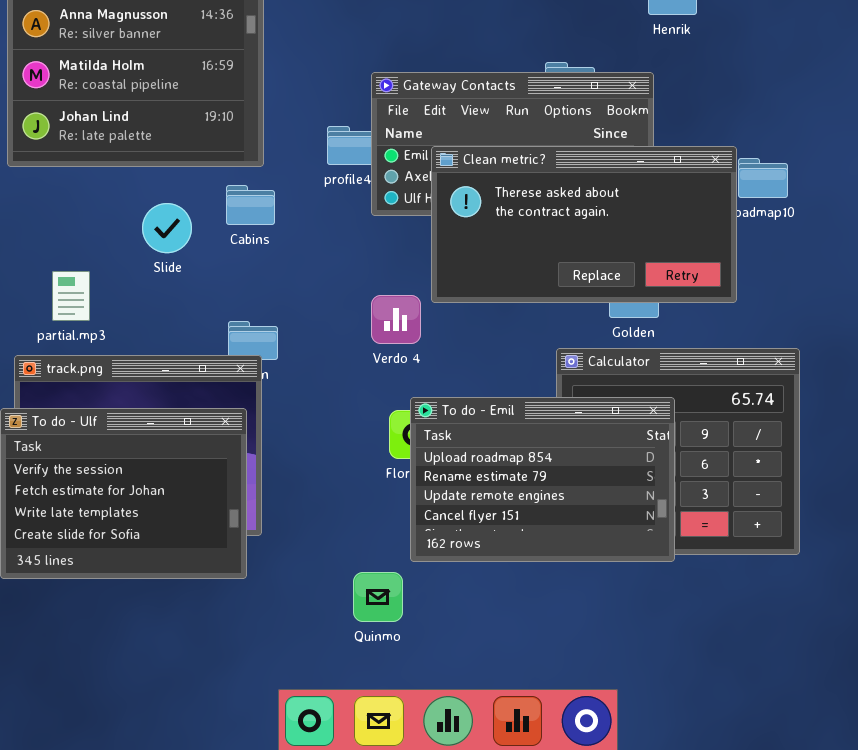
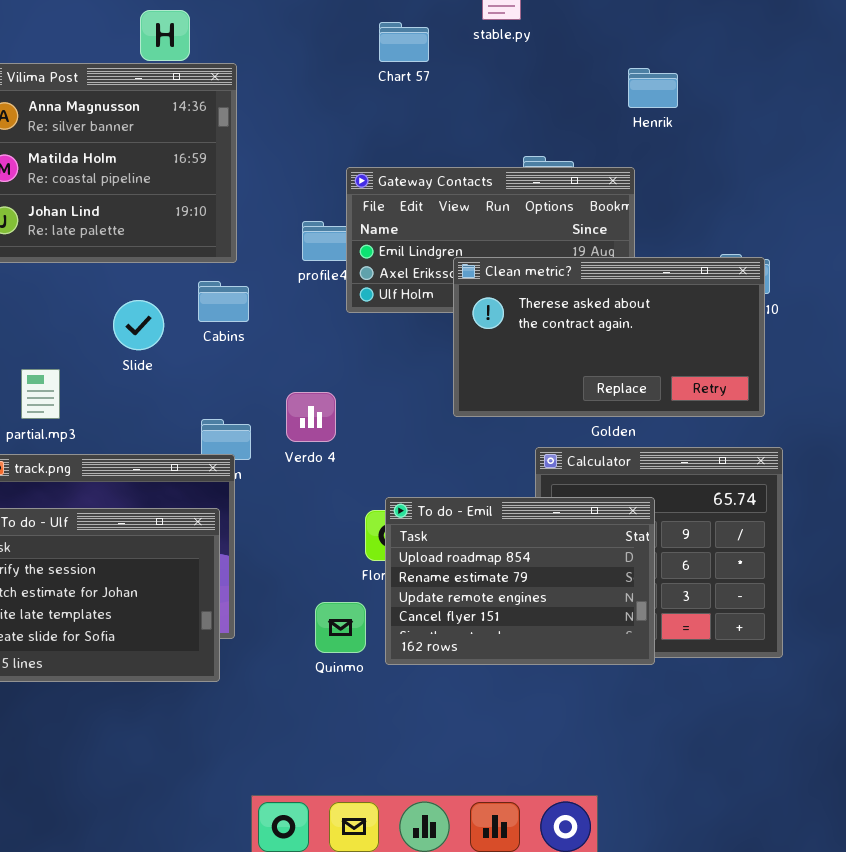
Clean metric?: [431,146,737,303] -> [453,257,765,417], moved
Verdo 4: [371,295,421,344] -> [286,392,336,442], moved
Quinmo: [353,572,403,622] -> [315,602,366,653], moved

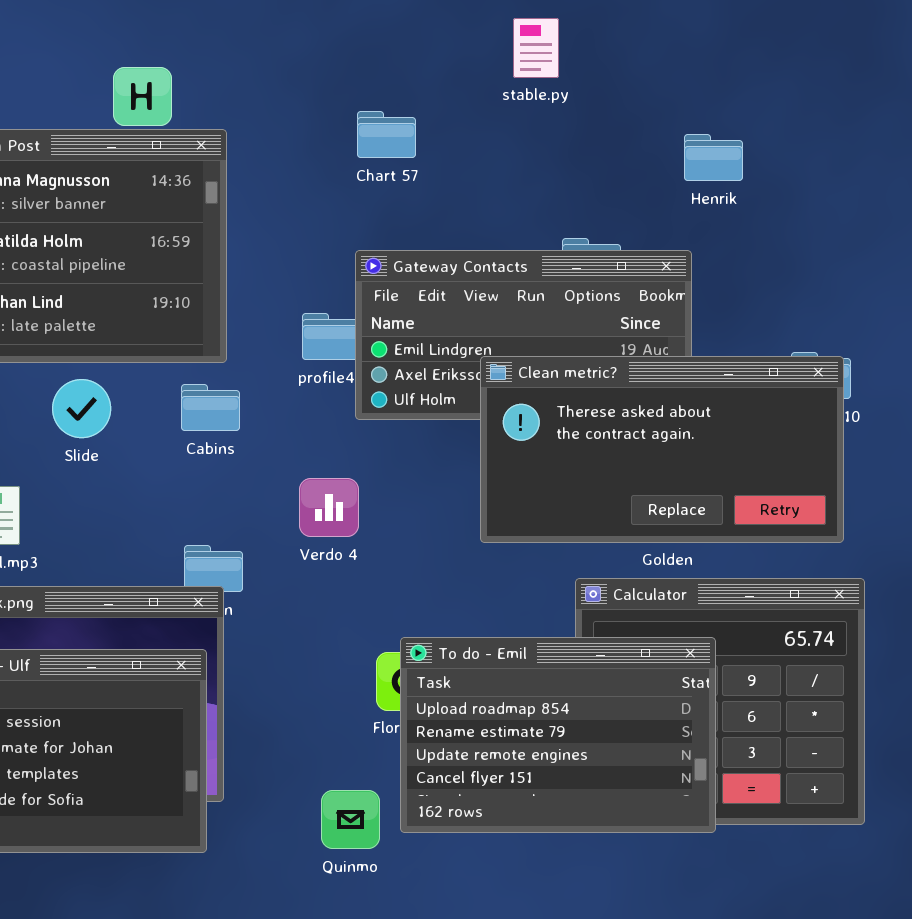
Chart 57: [379,22,429,62] -> [357,111,416,158], moved
Slide: [113,300,164,350] -> [52,379,111,438], moved
Verdo 4: [286,392,336,442] -> [299,478,359,537], moved
Quinmo: [315,602,366,653] -> [321,790,380,849], moved

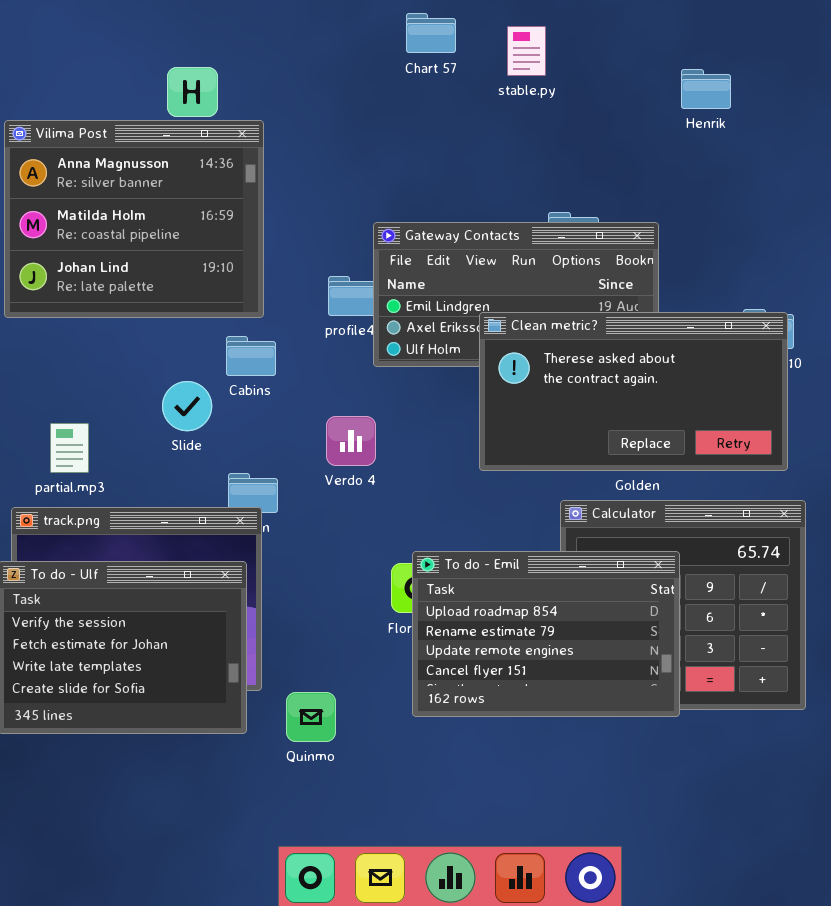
Chart 57: [357,111,416,158] -> [406,13,456,53], moved
Henrik: [684,134,743,181] -> [681,69,731,109], moved
Slide: [52,379,111,438] -> [162,381,212,431], moved
Quinmo: [321,790,380,849] -> [286,692,336,742], moved

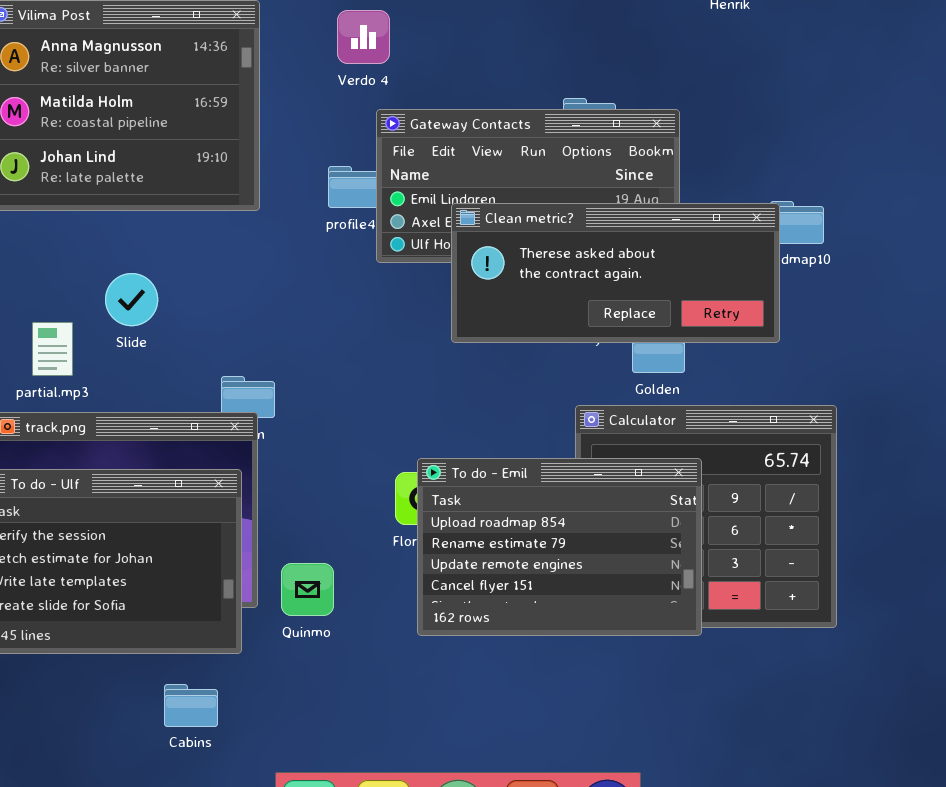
Clean metric?: [479,312,788,471] -> [451,203,780,343], moved, resized
Cabins: [226,336,276,376] -> [164,684,218,727], moved
Slide: [162,381,212,431] -> [105,273,158,326], moved
Verdo 4: [326,416,376,466] -> [337,10,390,64], moved
Quinmo: [286,692,336,742] -> [281,563,334,616], moved

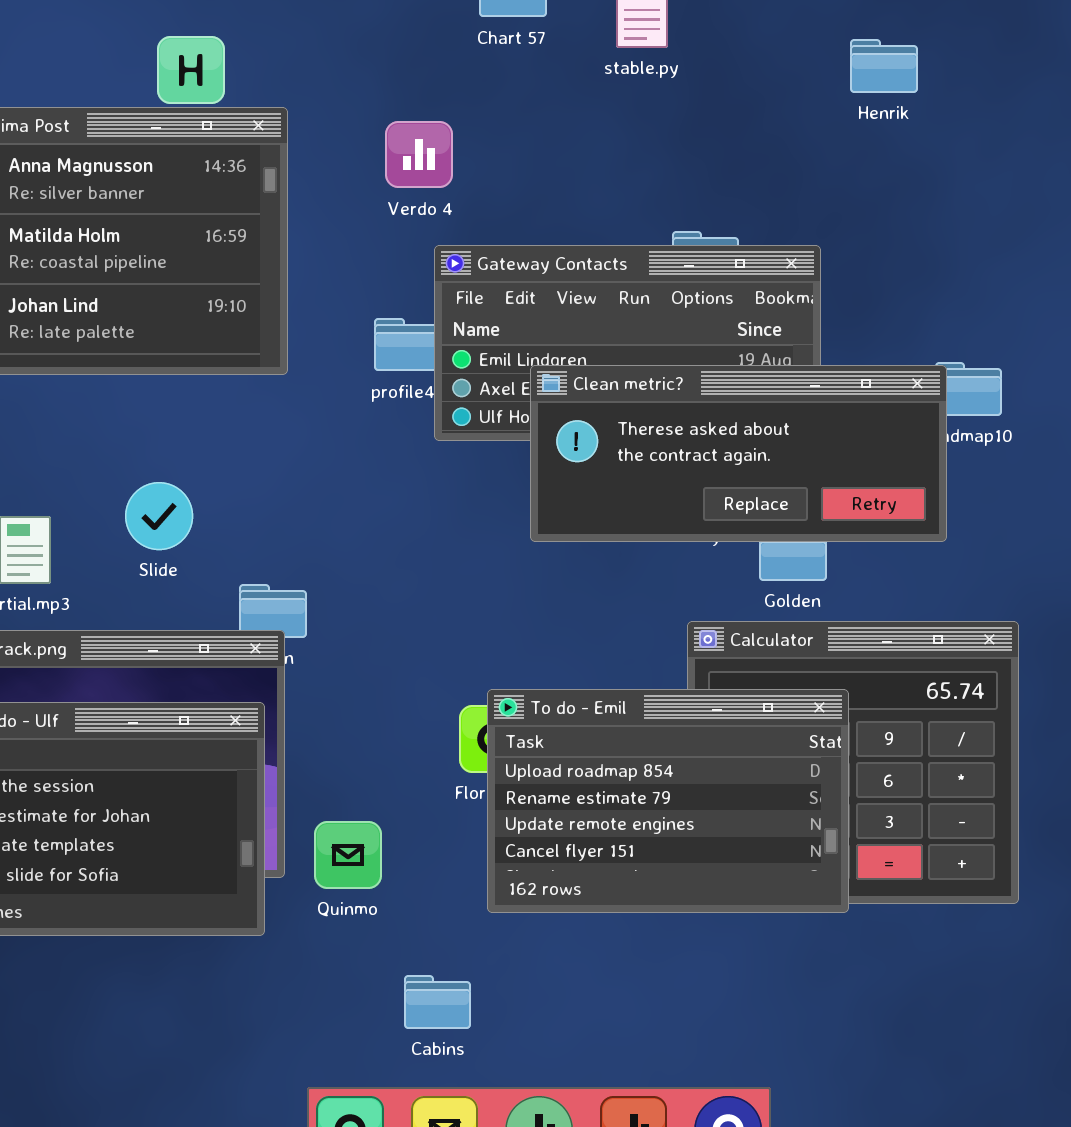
Slide: [105,273,158,326] -> [125,482,193,550], moved
Cabins: [164,684,218,727] -> [404,975,471,1029], moved

